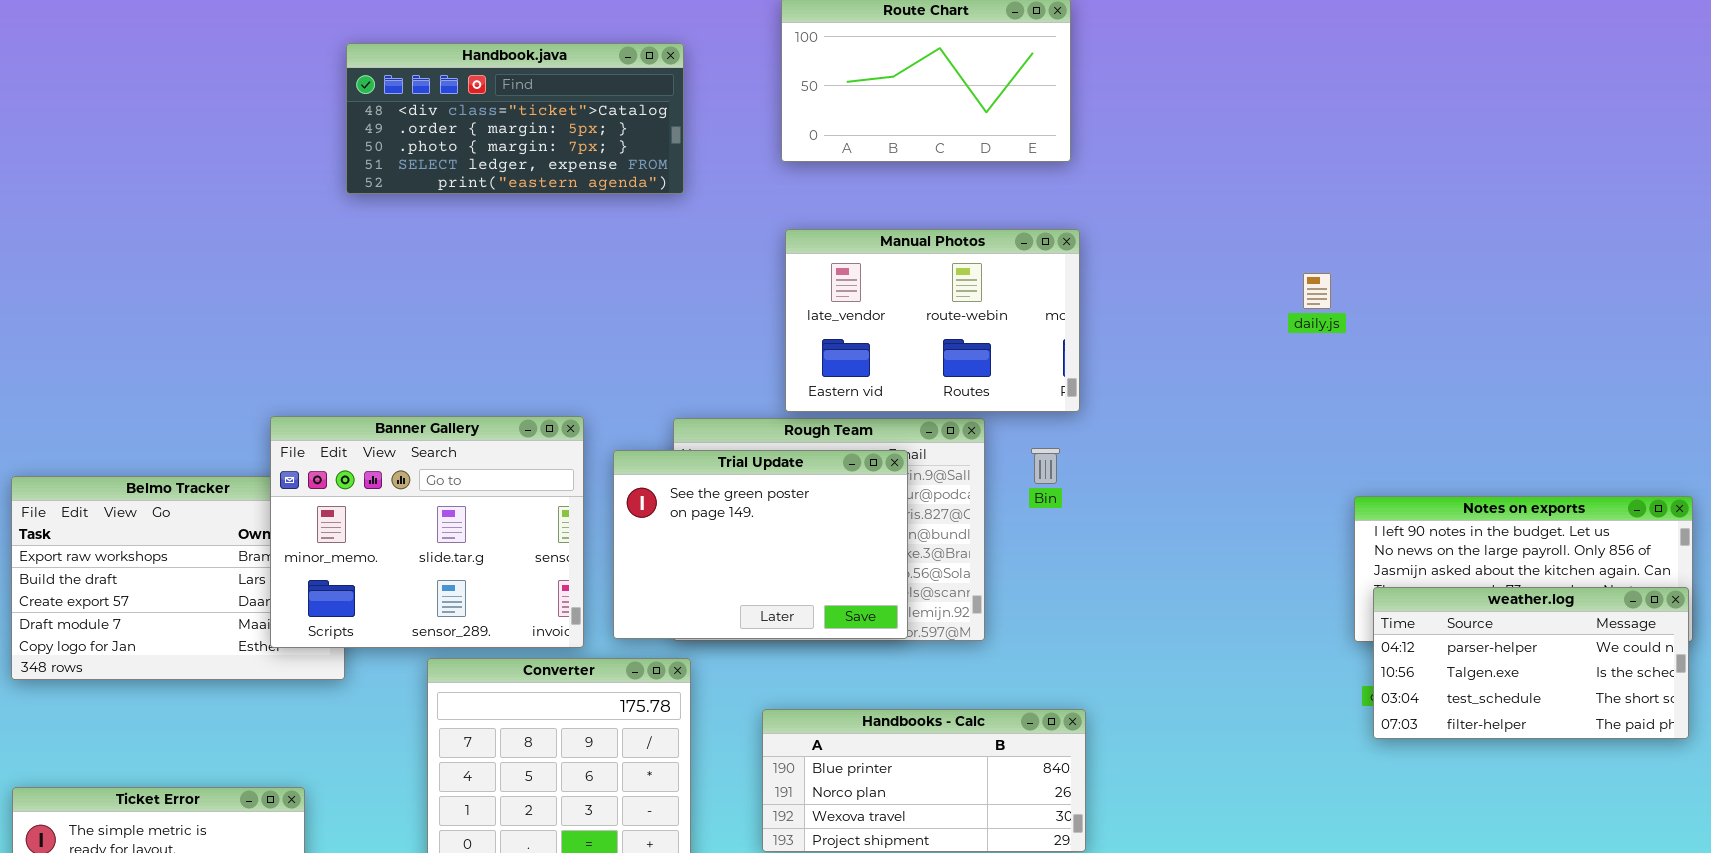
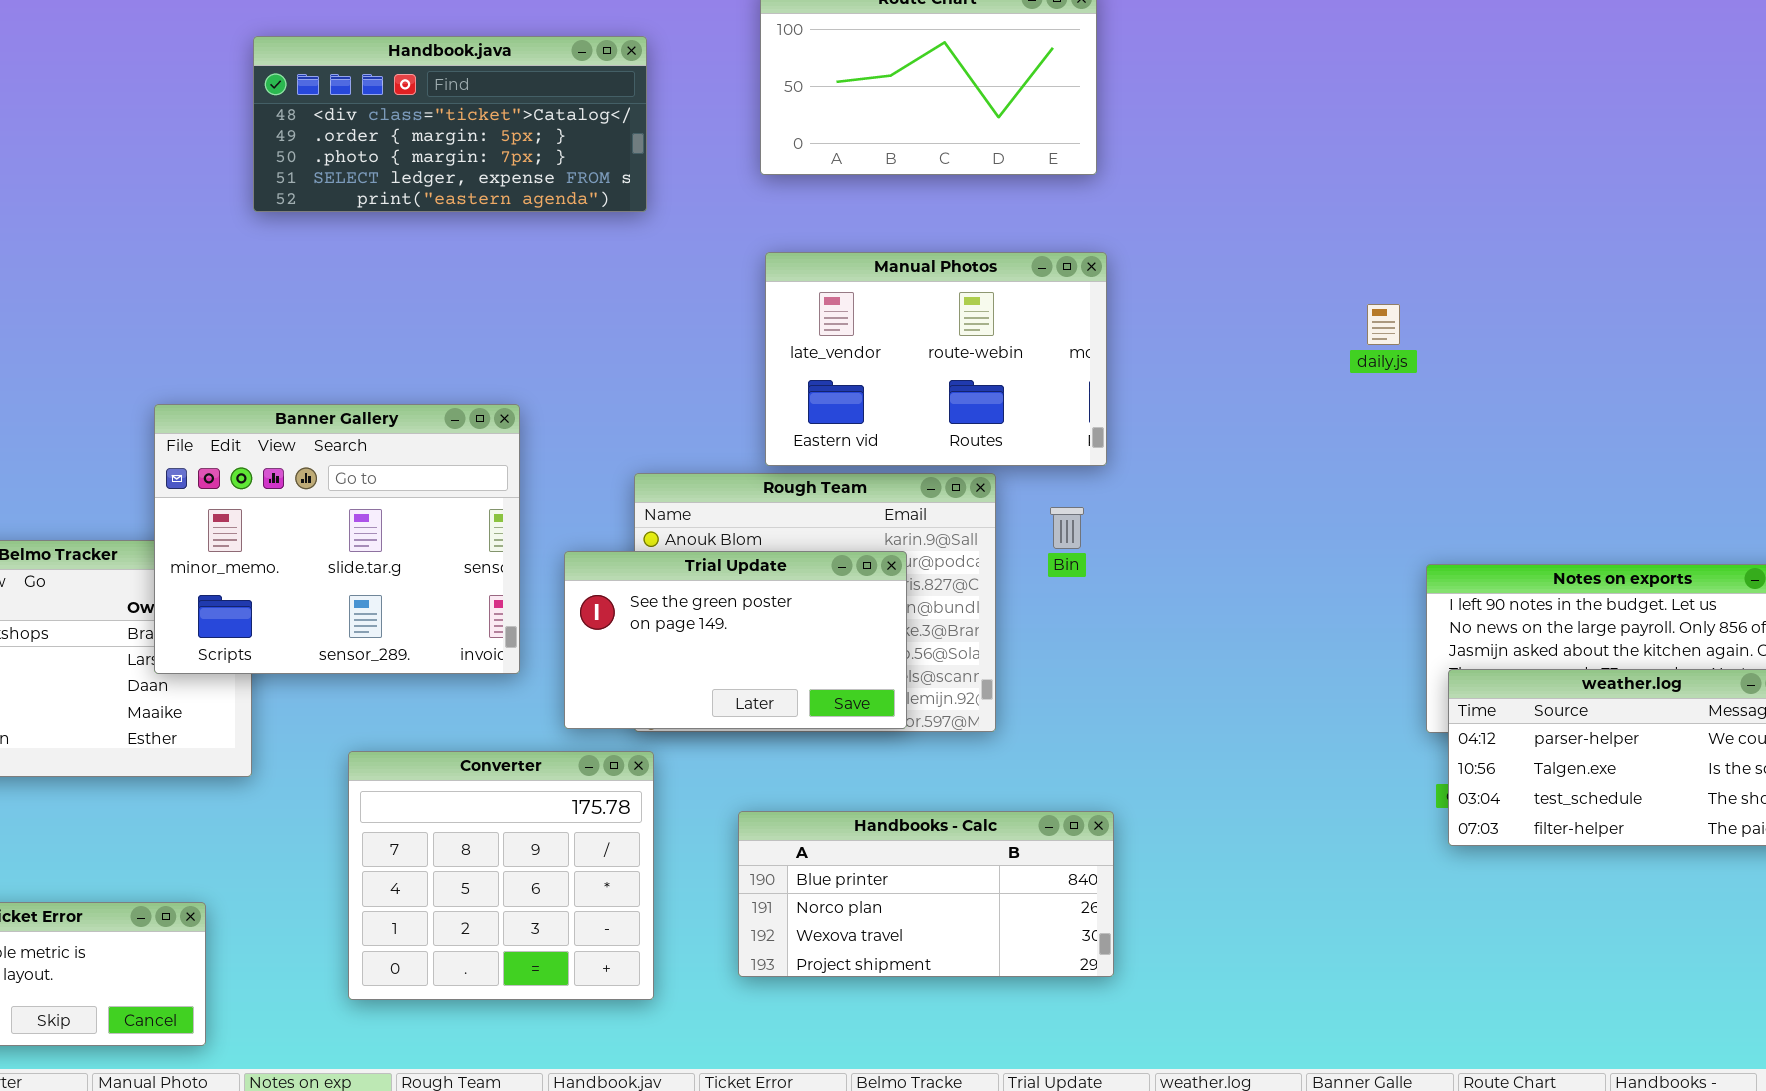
Banner Gallery: [270,416,584,648] -> [154,404,520,674], moved
Trial Update: [613,450,908,639] -> [564,551,907,729], resized

